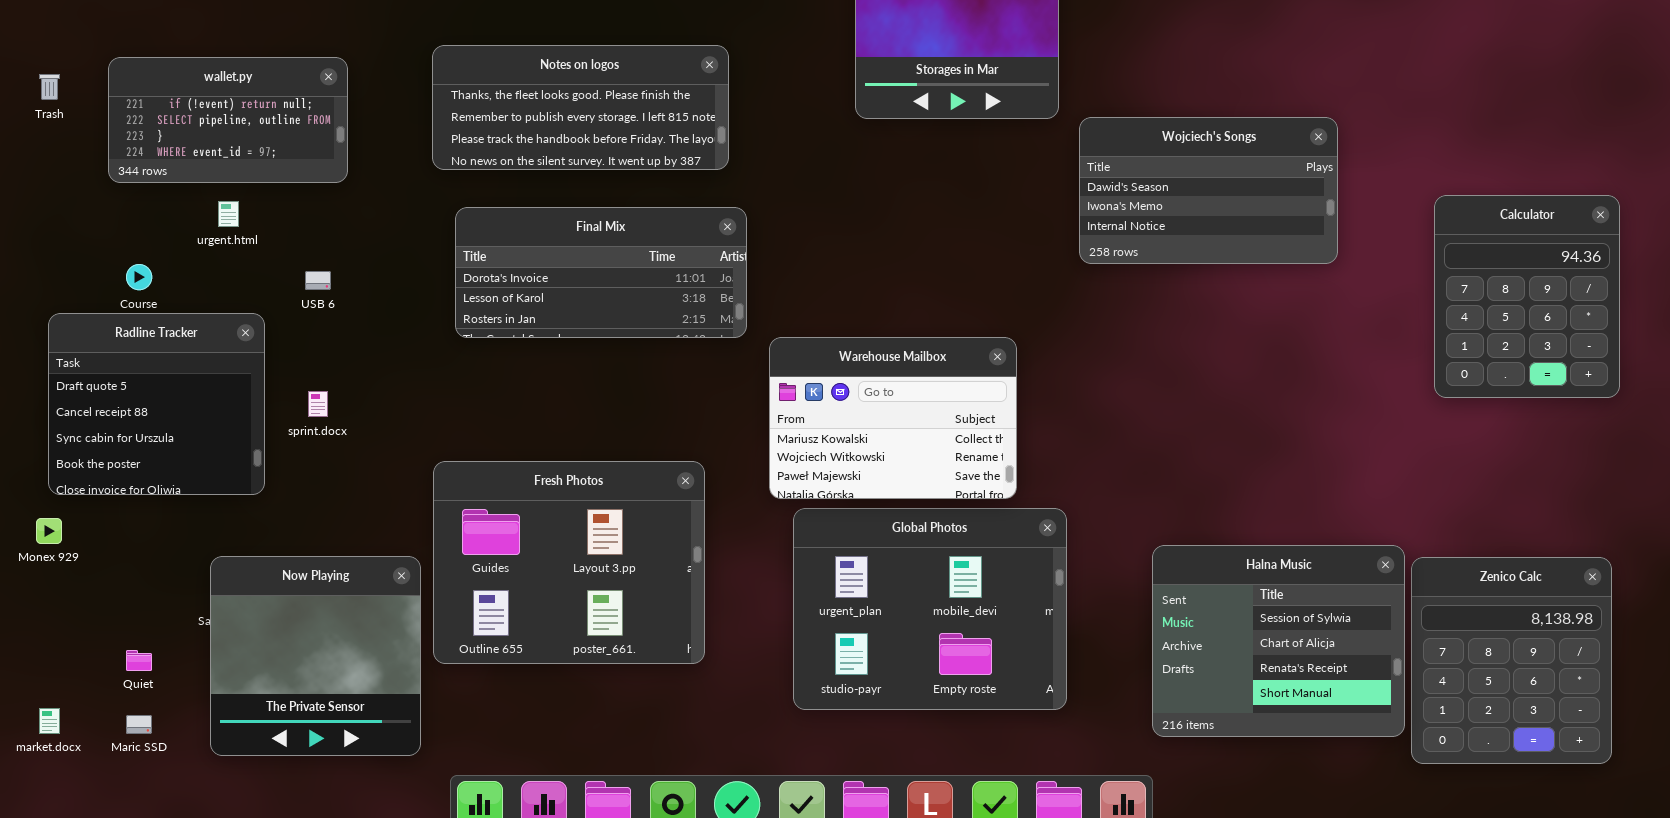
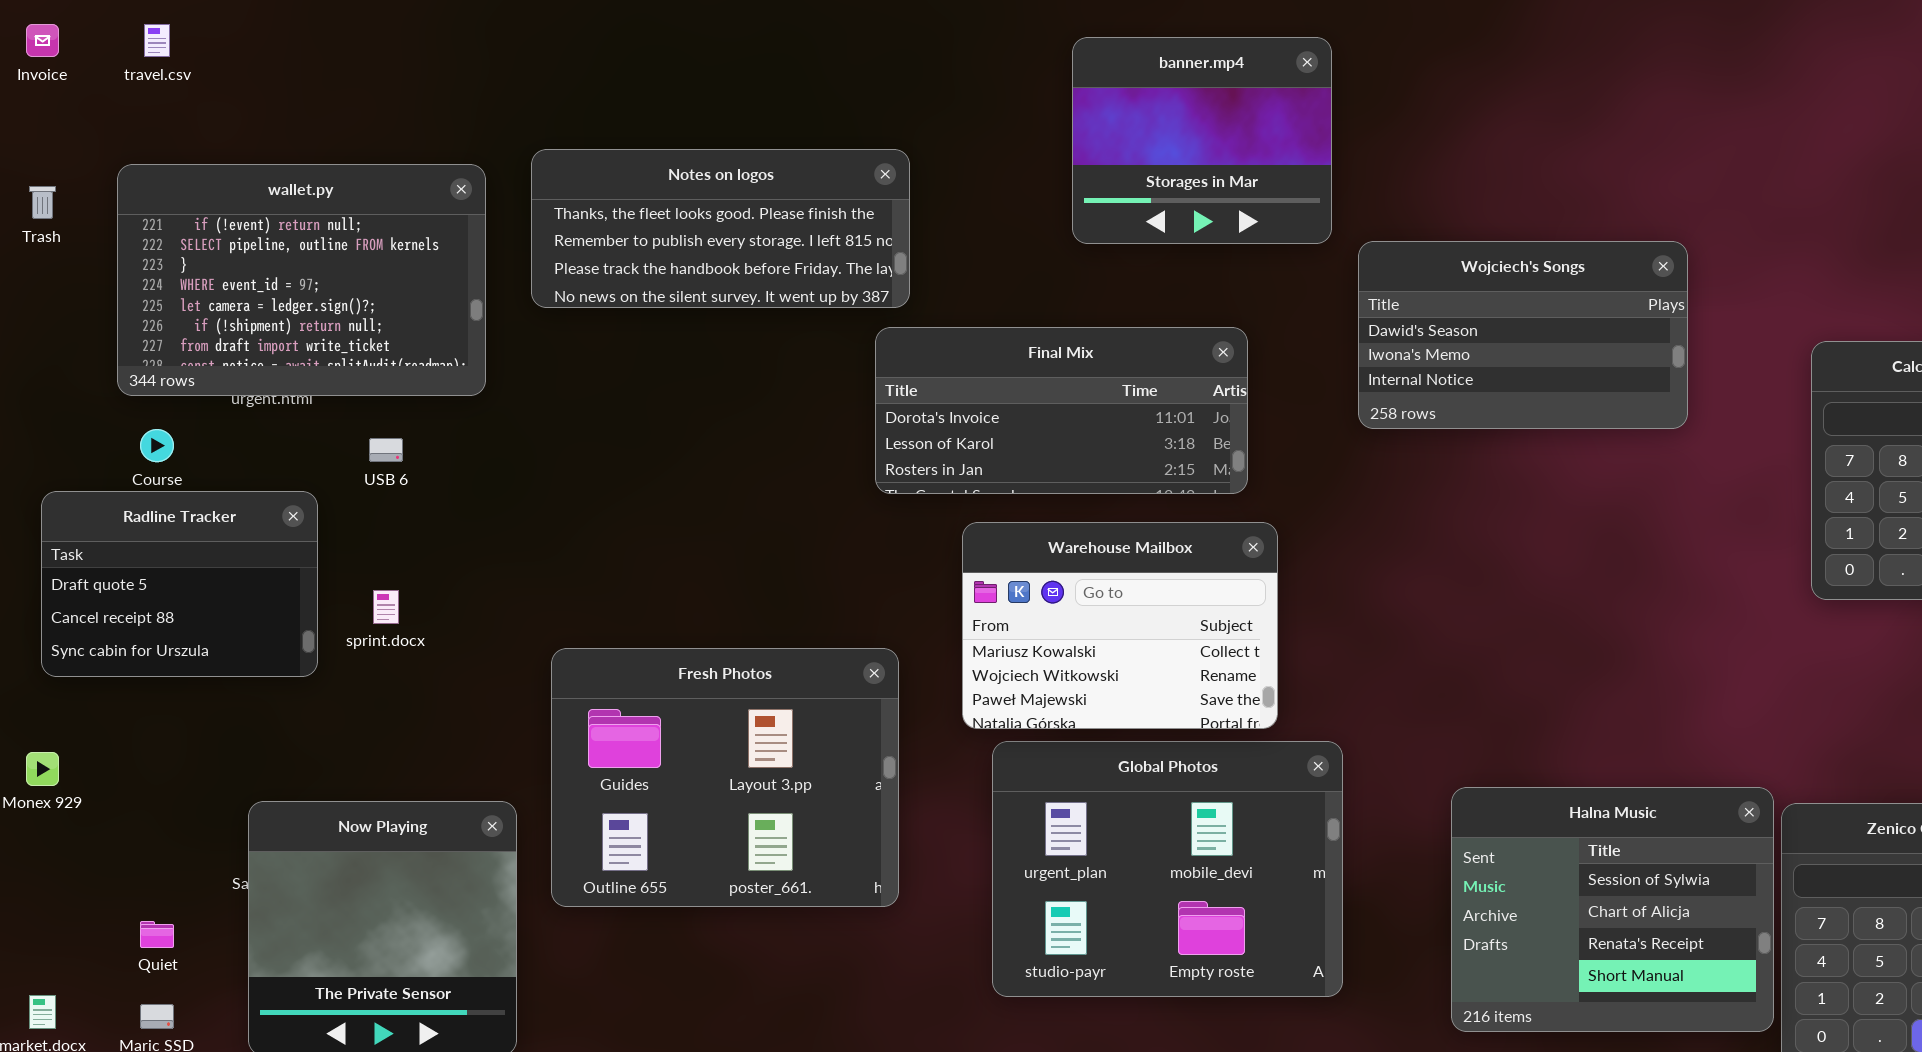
wallet.py: [108,57,348,183] -> [117,164,486,396], resized
Final Mix: [455,207,747,338] -> [875,327,1248,494], moved
Radline Tracker: [48,313,265,495] -> [41,491,318,677], resized
Fresh Photos: [433,461,705,664] -> [551,648,899,907], moved

